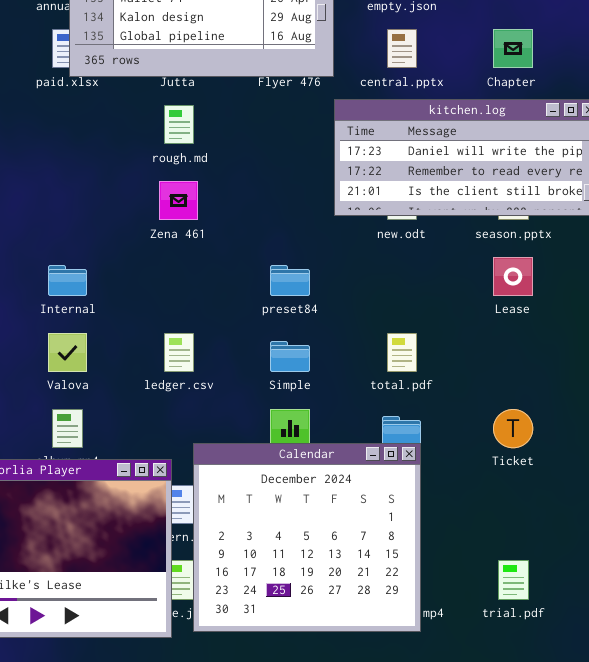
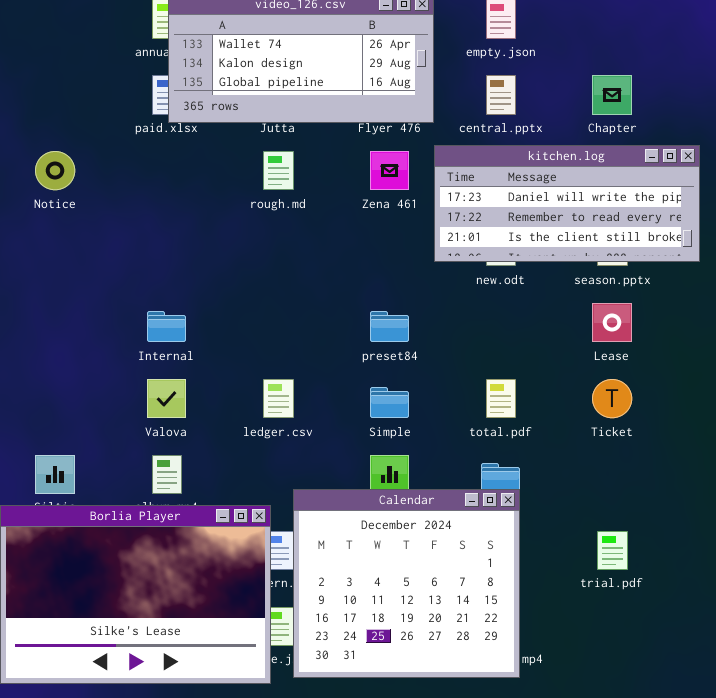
Zena 461: [159,181,198,220] -> [370,151,409,190], moved
Ticket: [493,409,533,448] -> [592,379,632,418], moved
trial.pdf: [498,560,529,600] -> [597,531,628,570], moved

